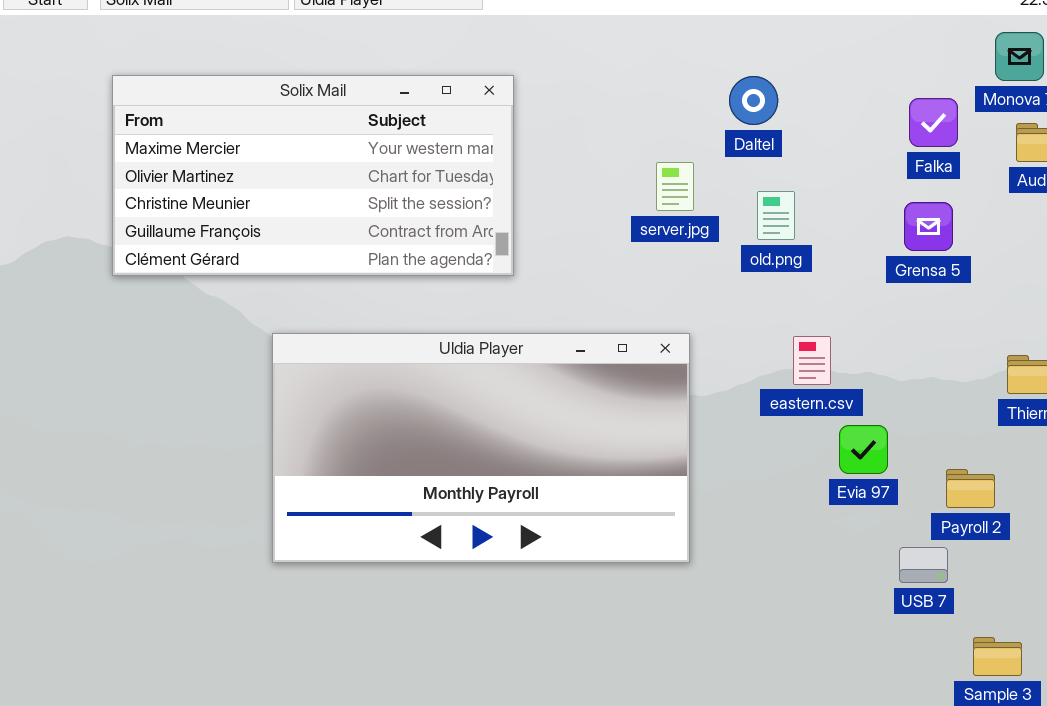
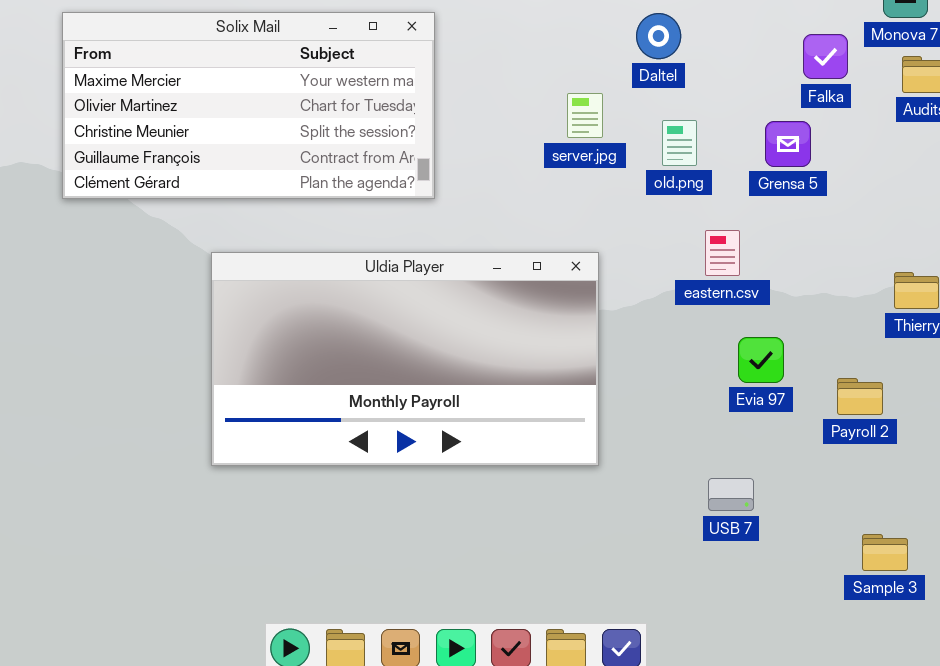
Grensa 5: [904,202,953,251] -> [765,121,811,167], moved
eastern.csv: [793,336,831,385] -> [705,230,740,276], moved
USB 7: [899,547,948,583] -> [708,478,754,511], moved

